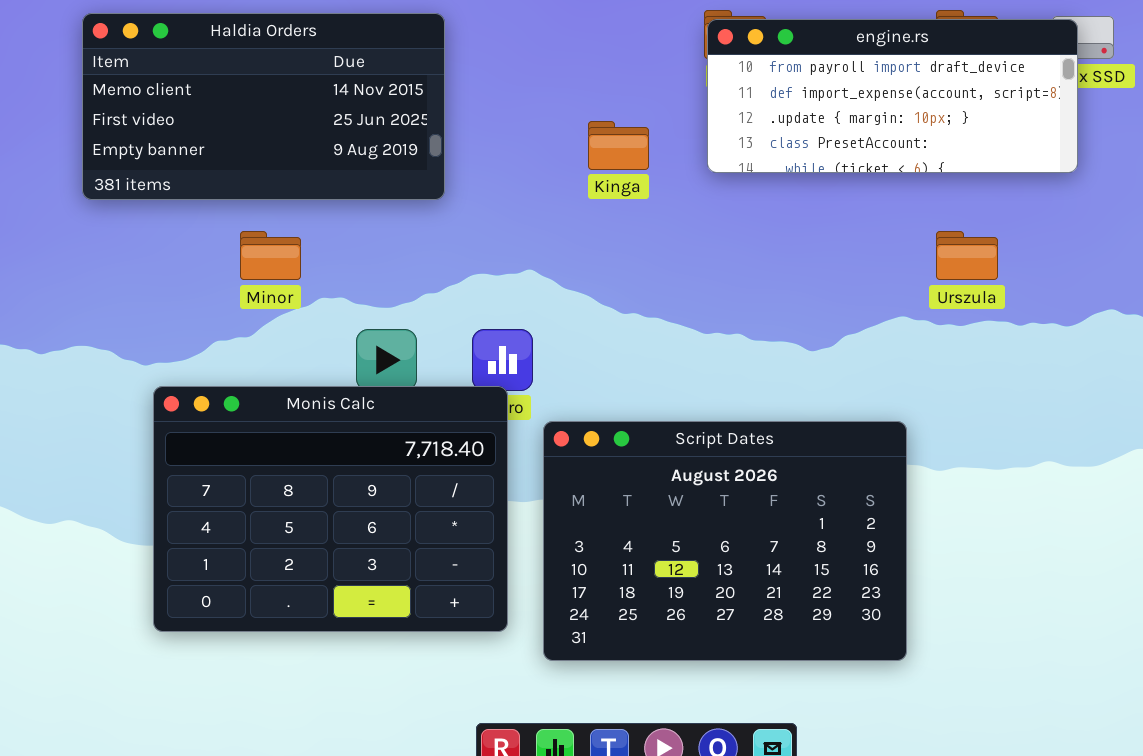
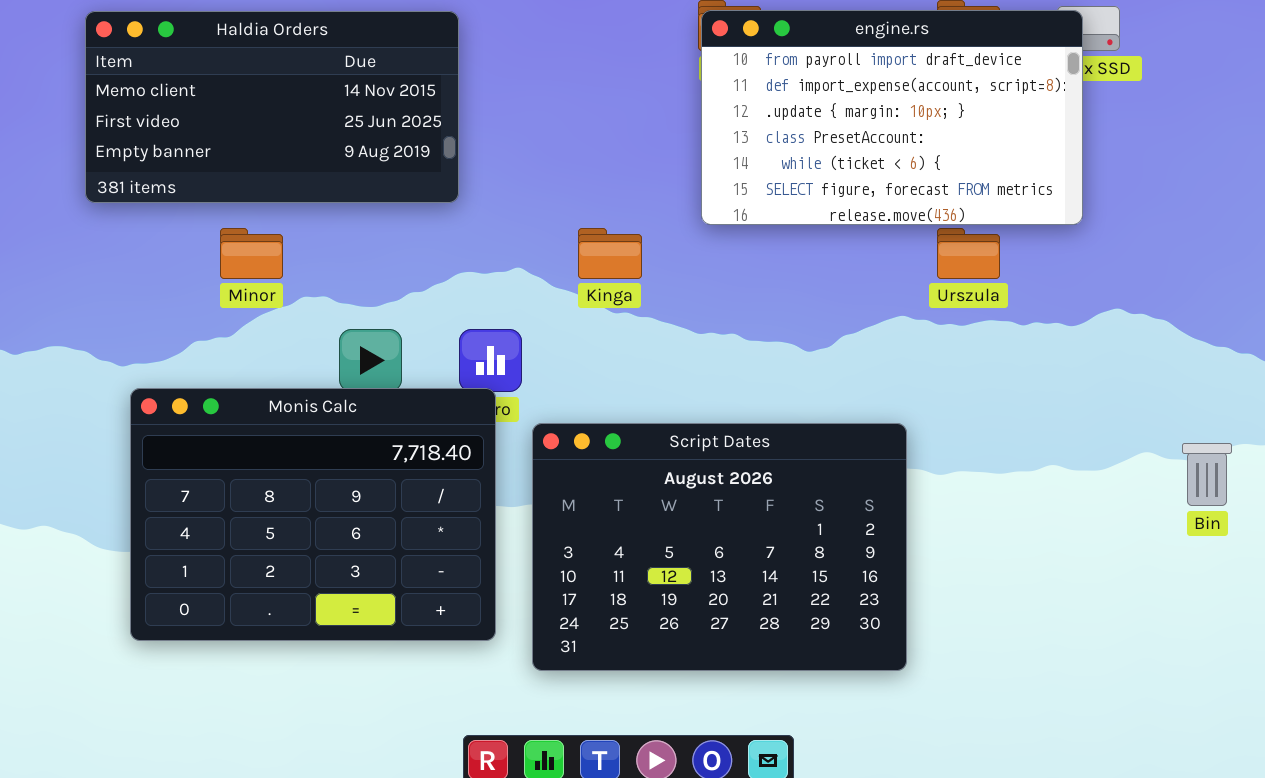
Haldia Orders: [82,13,445,200] -> [85,11,459,203], moved
engine.rs: [707,19,1078,173] -> [701,10,1083,225], resized
Kinga: [588,121,649,170] -> [578,228,642,279], moved

